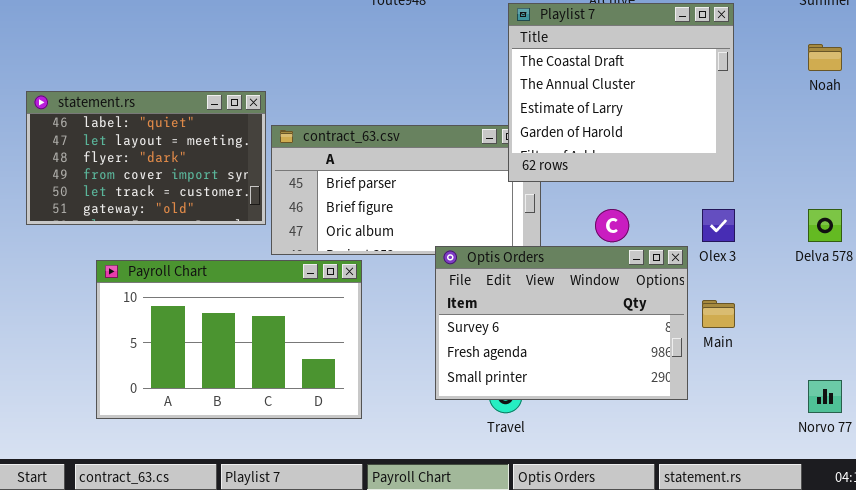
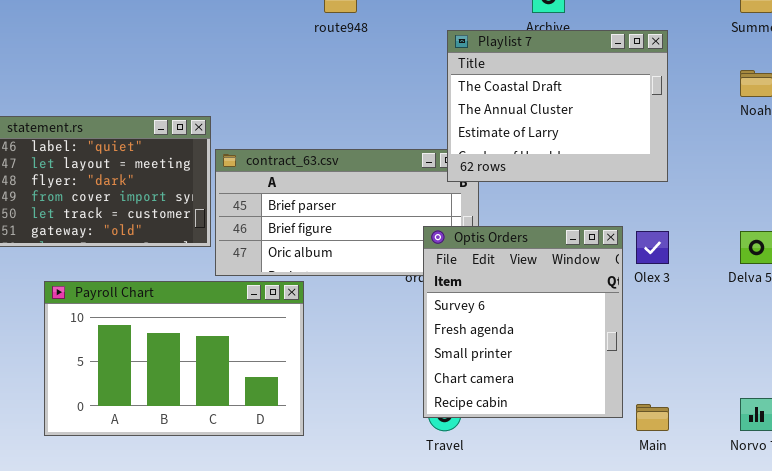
Playlist 7: [508,3,734,182] -> [447,30,668,182], resized
Optis Orders: [435,246,688,400] -> [423,226,623,418], resized
Main: [702,300,735,328] -> [636,404,669,431], moved

